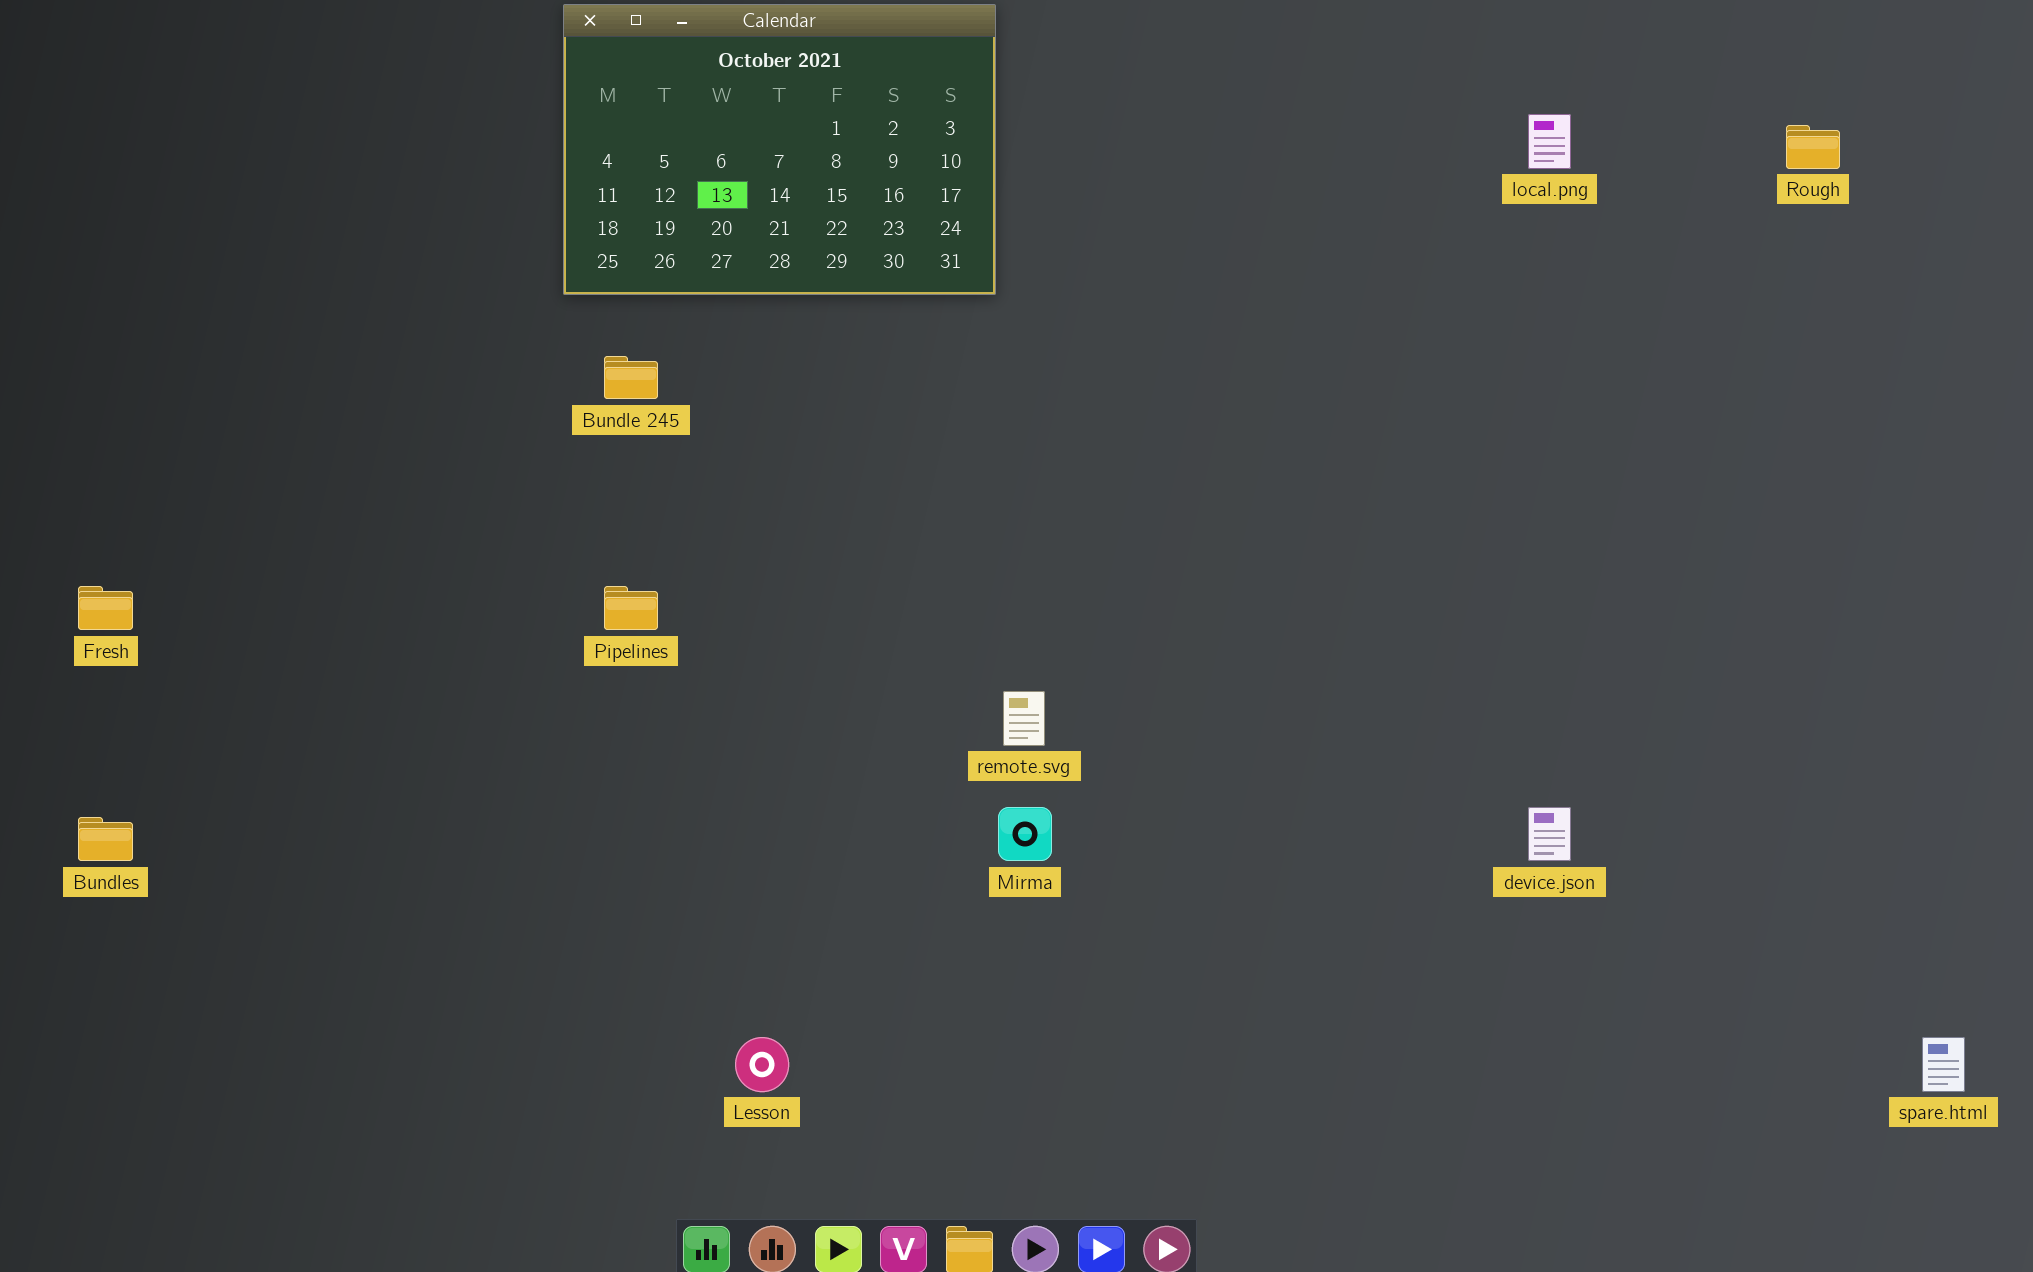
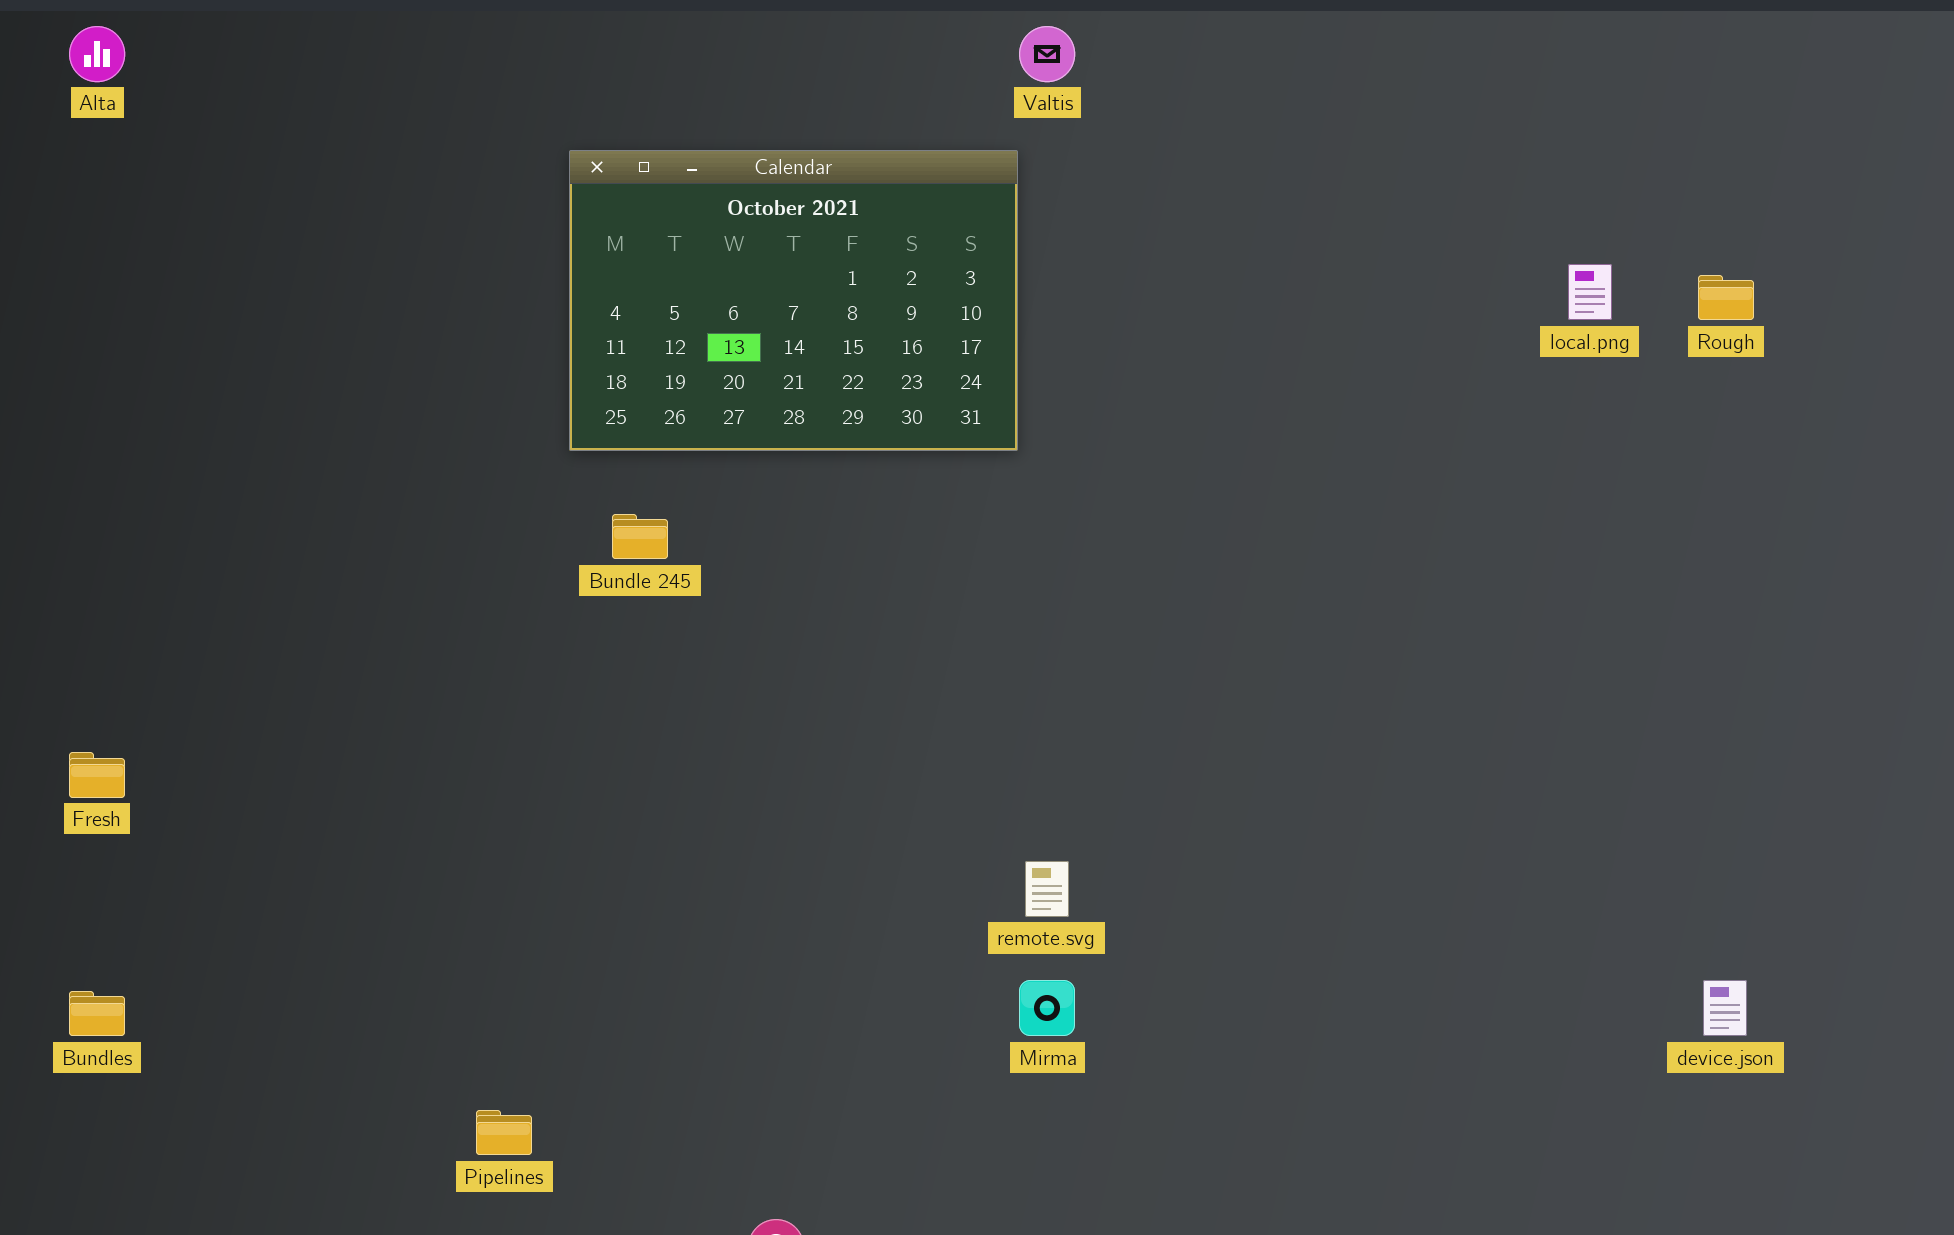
Rough: [1786,125,1840,169] -> [1698,275,1754,320], moved
Pipelines: [604,586,658,630] -> [476,1110,532,1155], moved
device.json: [1528,807,1571,861] -> [1703,980,1747,1036], moved

